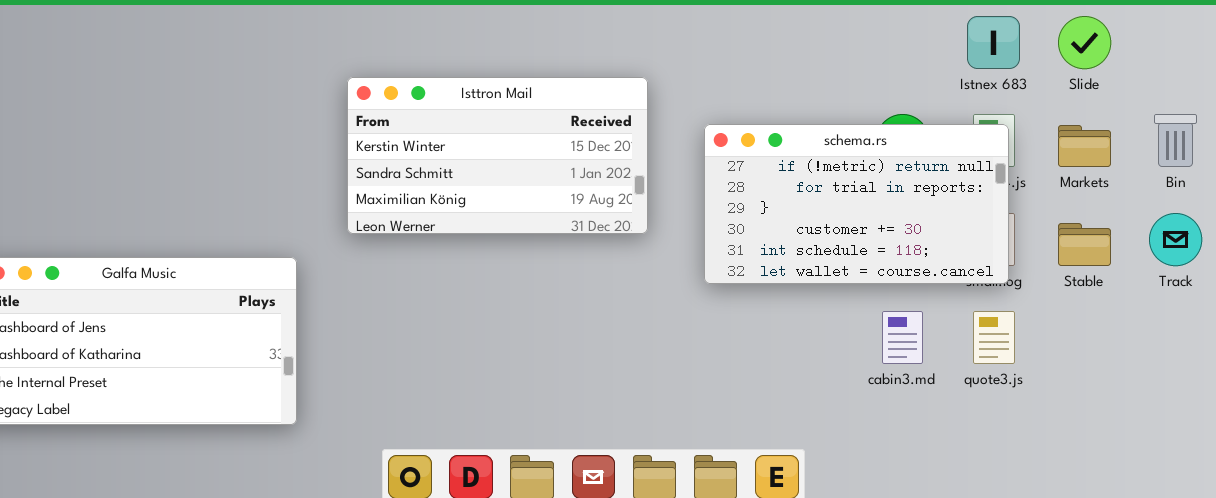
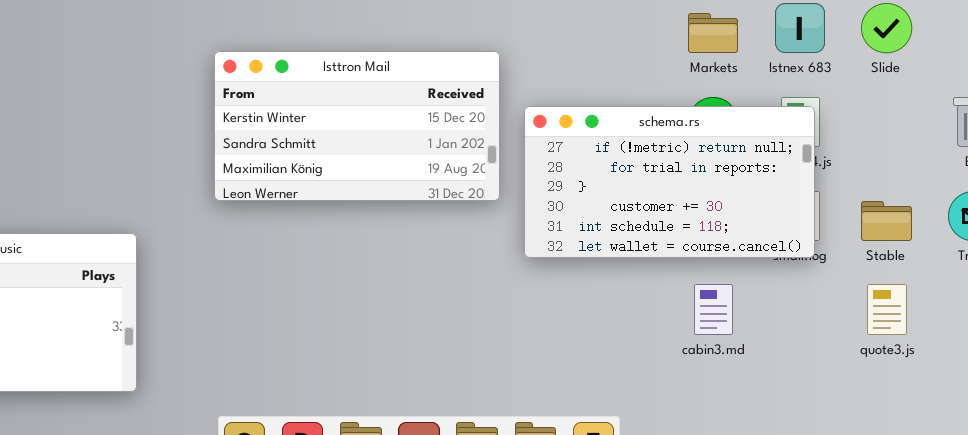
Isttron Mail: [347,77,648,234] -> [214,51,500,201], moved
Markets: [1058,125,1111,167] -> [688,13,738,53], moved
quote3.js: [973,311,1015,364] -> [867,284,907,335], moved

